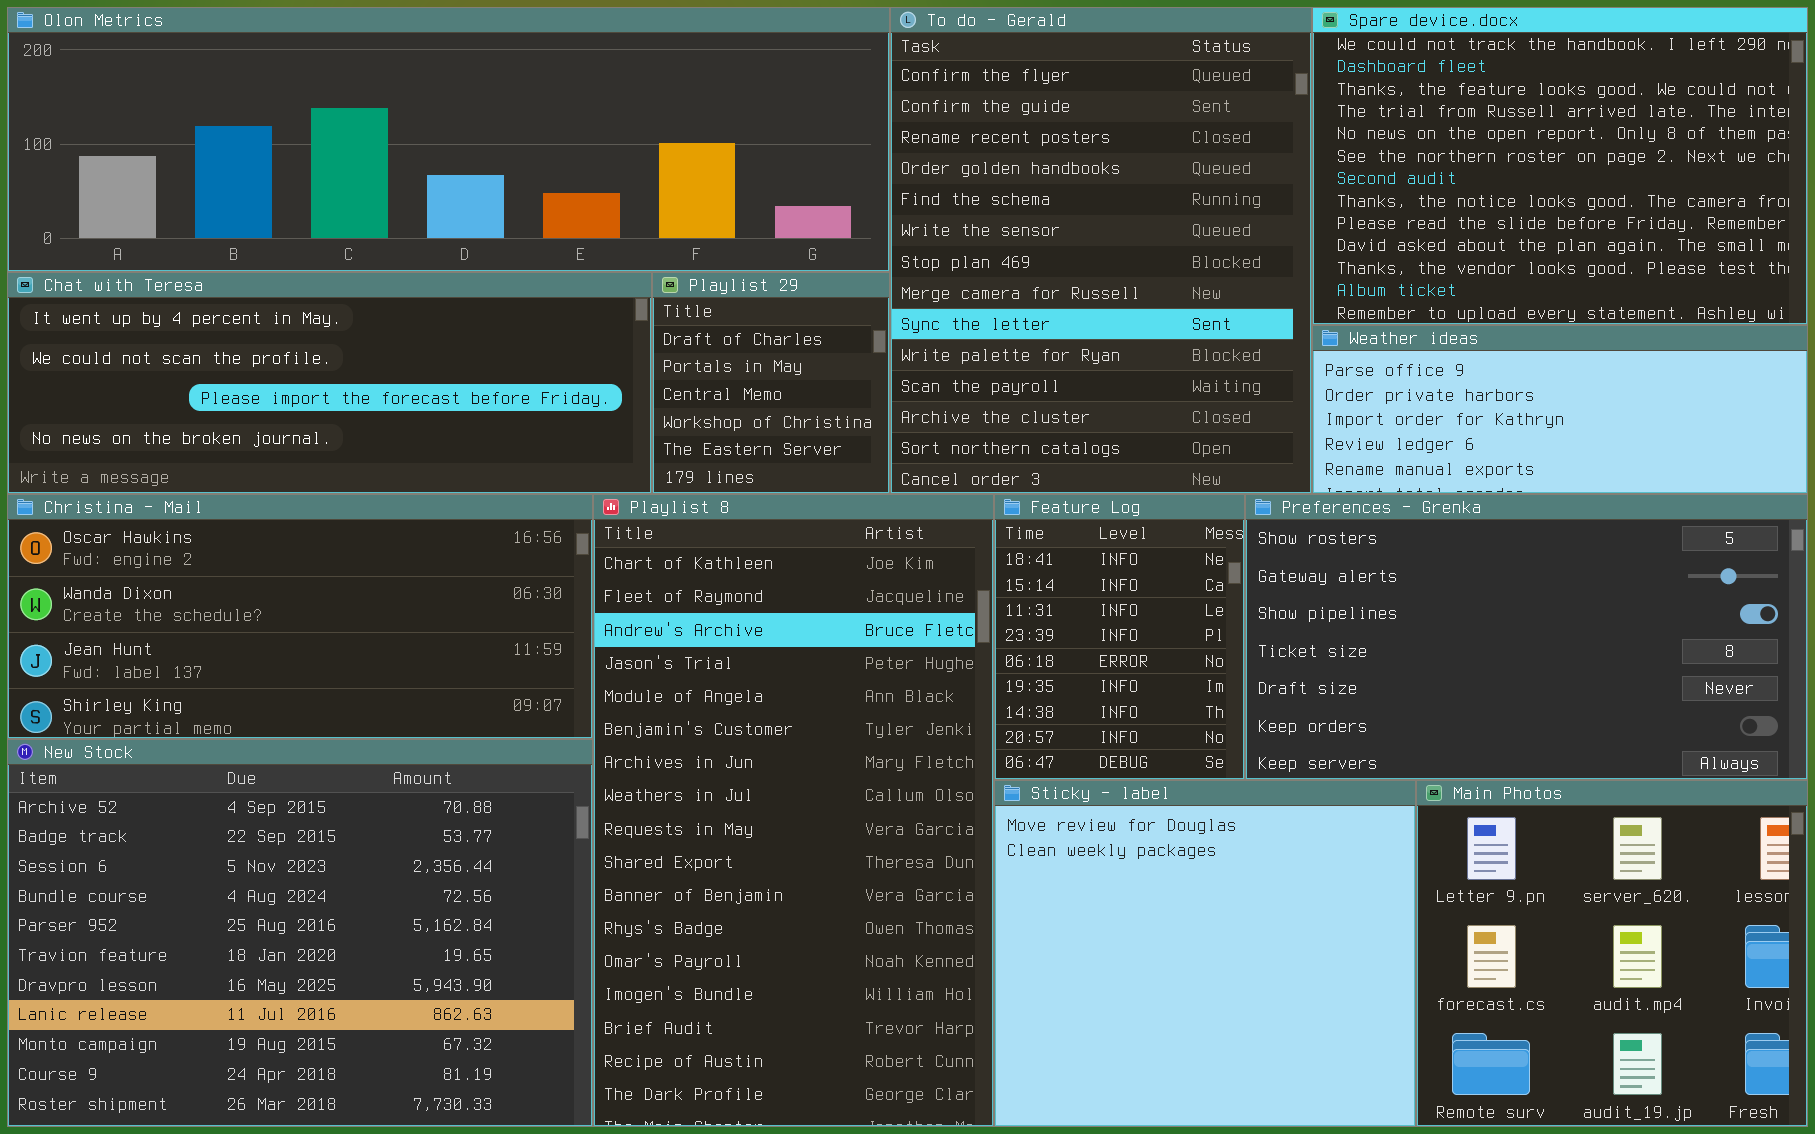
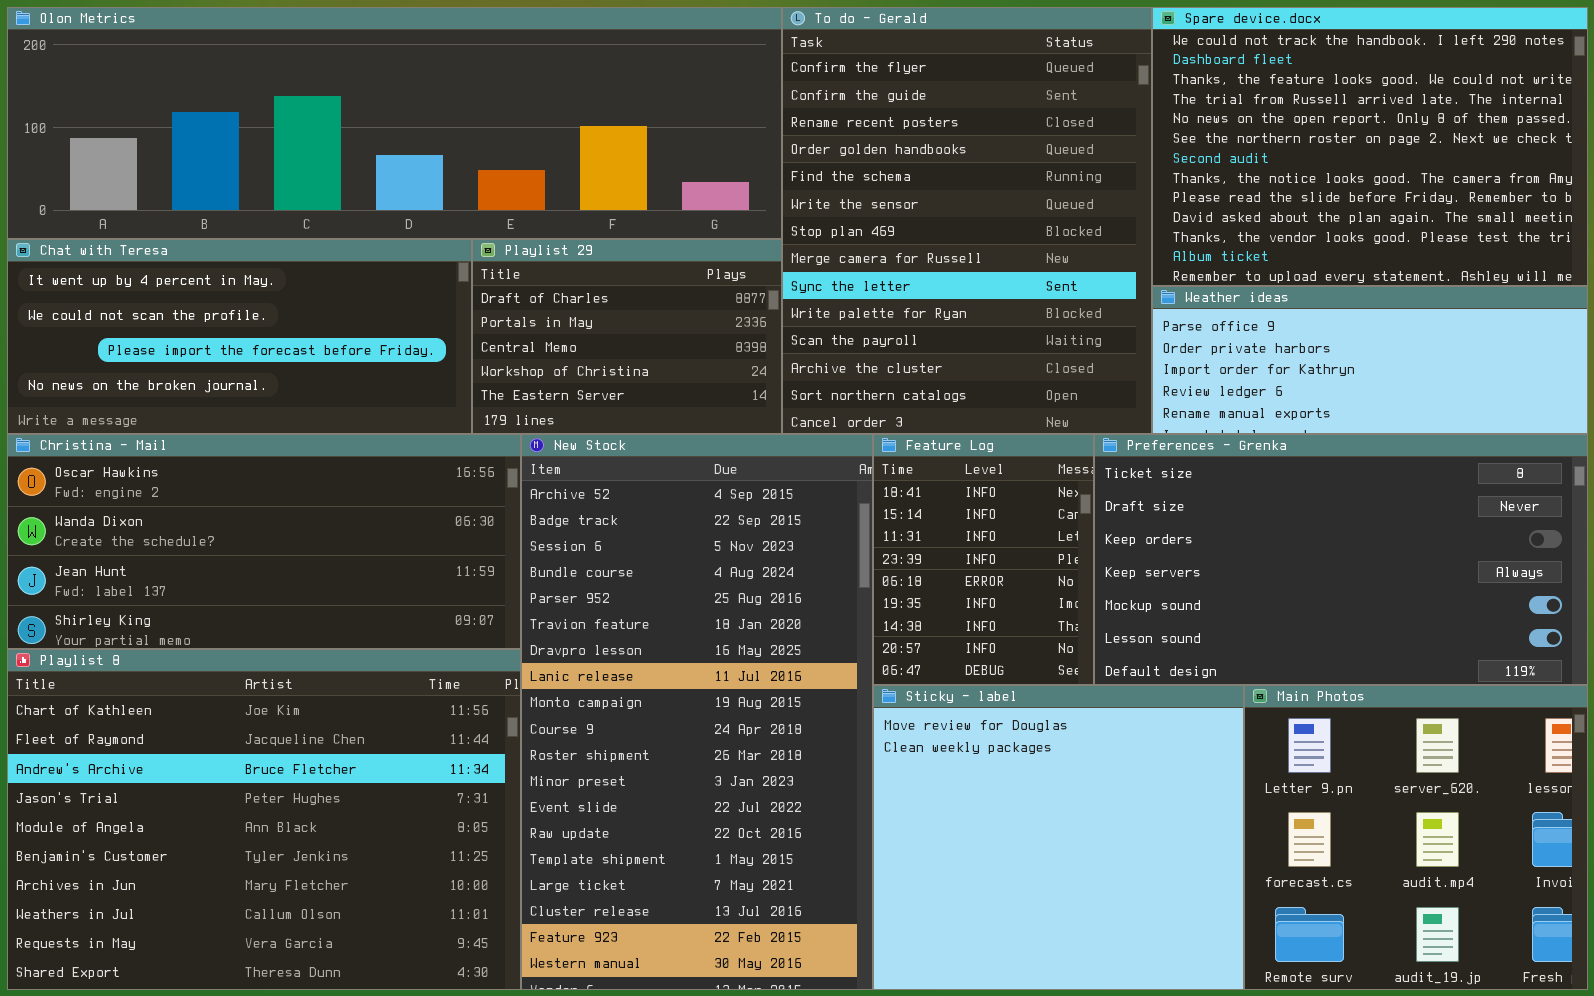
Chat with Teresa: [7,272,652,494] -> [7,239,472,434], resized
Playlist 29: [652,272,890,494] -> [472,239,782,434], resized
Playlist 8: [593,494,994,1127] -> [7,649,521,990], moved, resized
Preferences - Grenka: [1245,494,1808,780] -> [1094,434,1588,685], scrolled down 3 rows
New Stock: [7,739,593,1127] -> [521,434,873,990], moved, resized

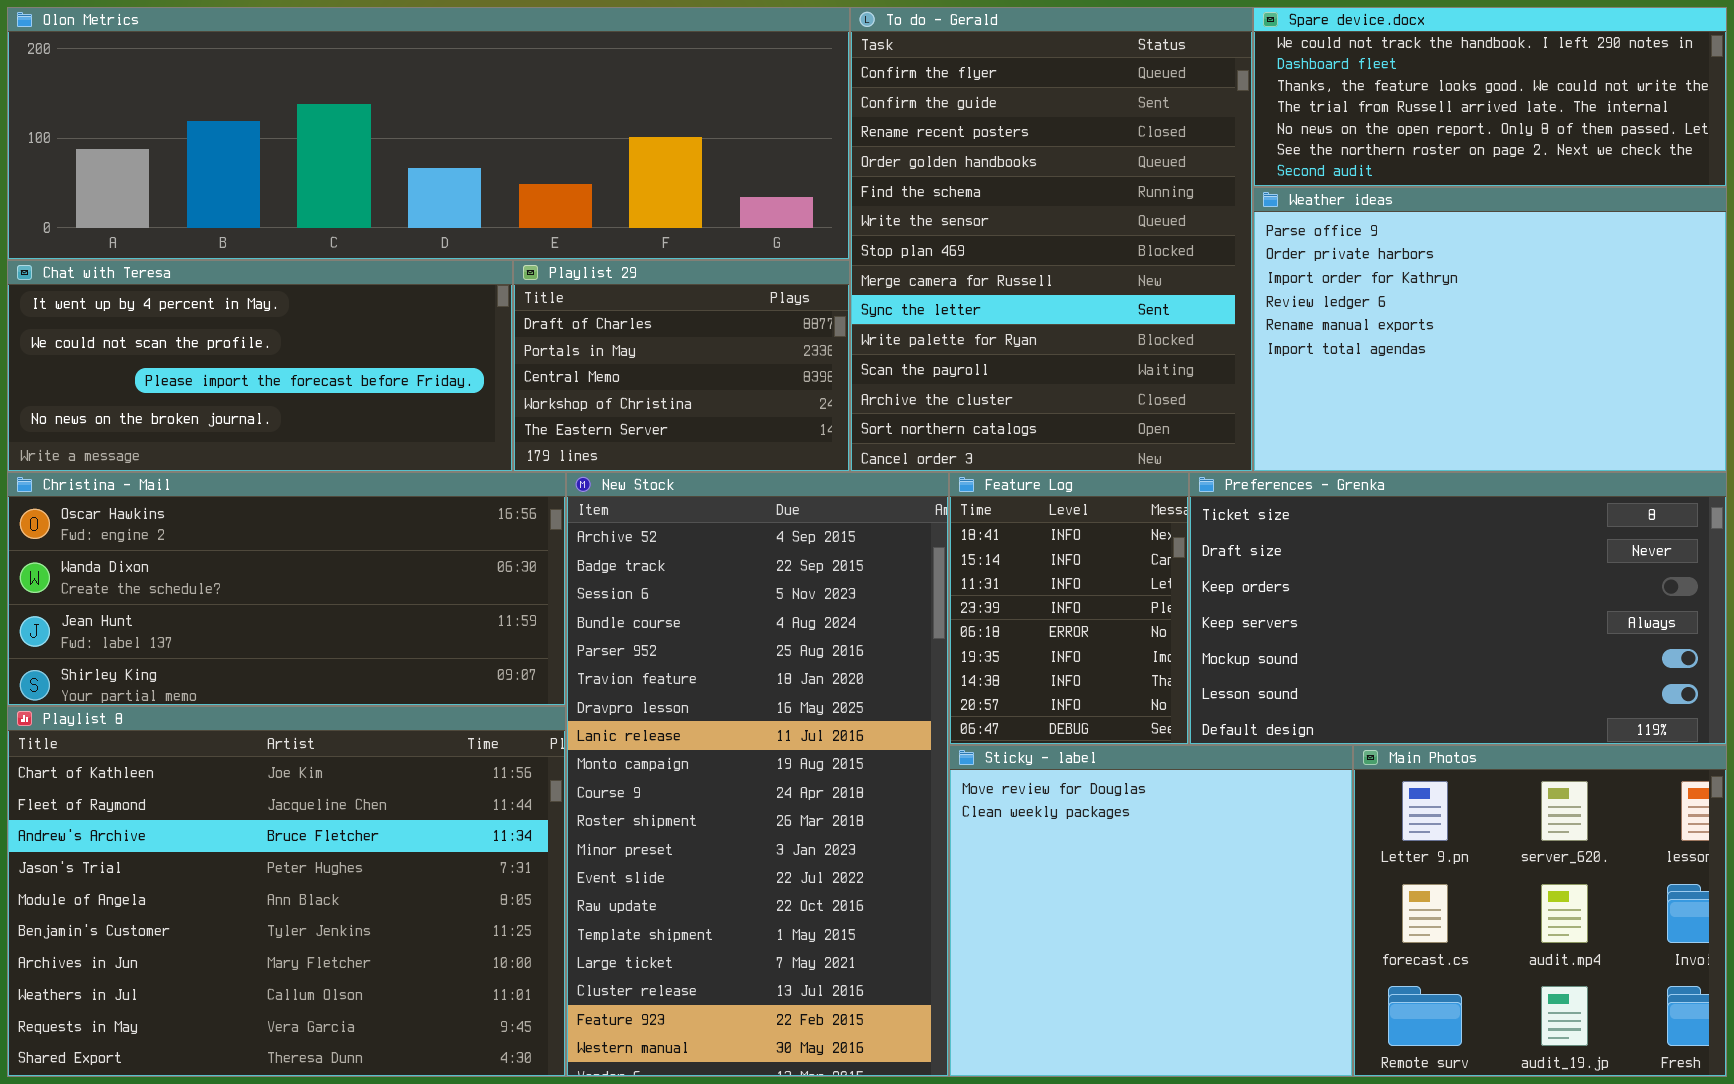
Spare device.docx: [1152,7,1588,286] -> [1253,7,1727,187], resized
Weather ideas: [1152,286,1588,434] -> [1253,187,1727,472], resized

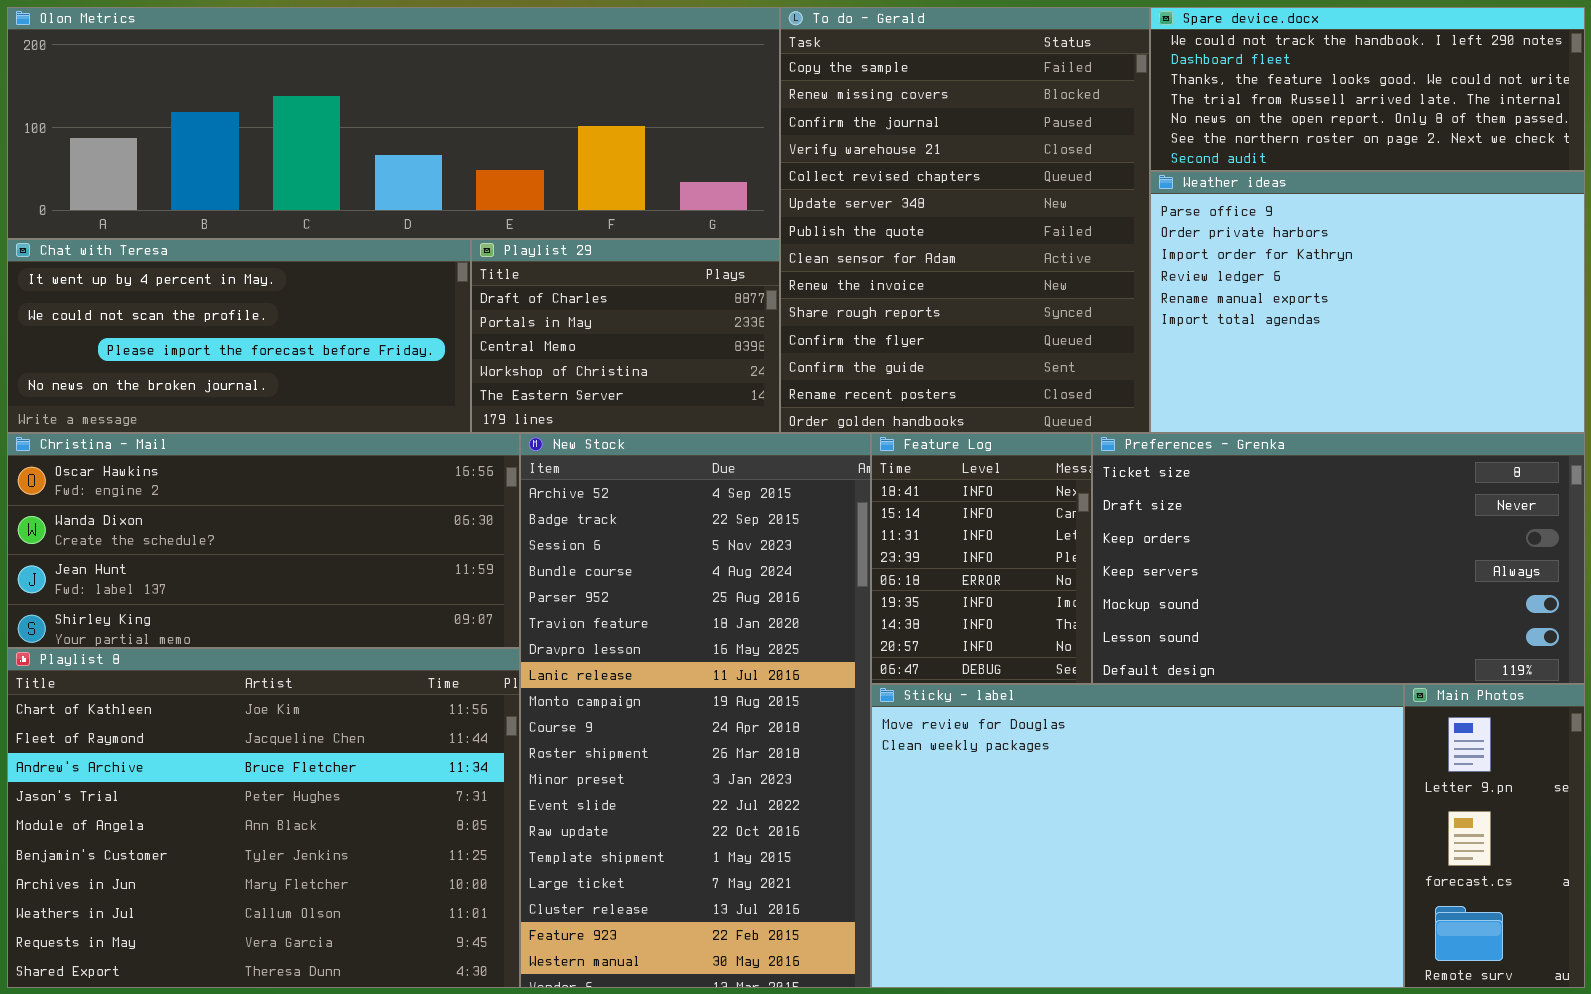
To do - Gerald: [850,7,1253,472] -> [780,7,1150,433], scrolled up 10 rows
Sticky - label: [949,745,1353,1077] -> [871,684,1404,988], resized
Main Photos: [1353,745,1727,1077] -> [1404,684,1585,988], resized

